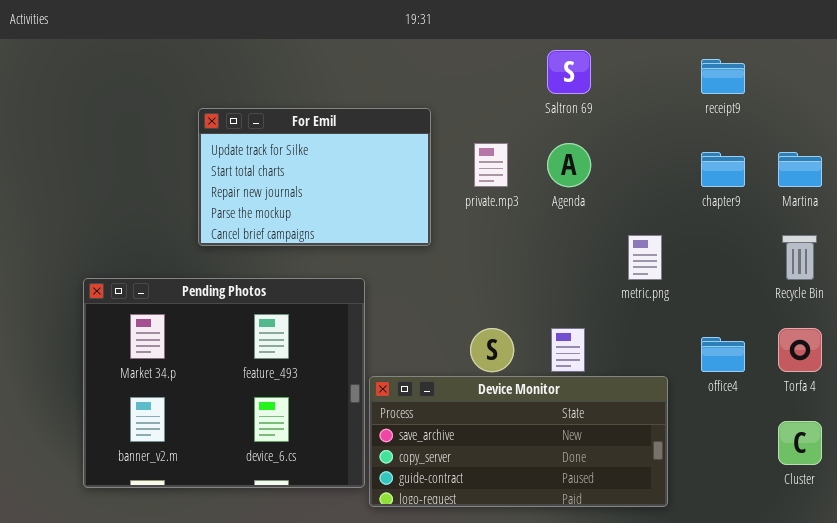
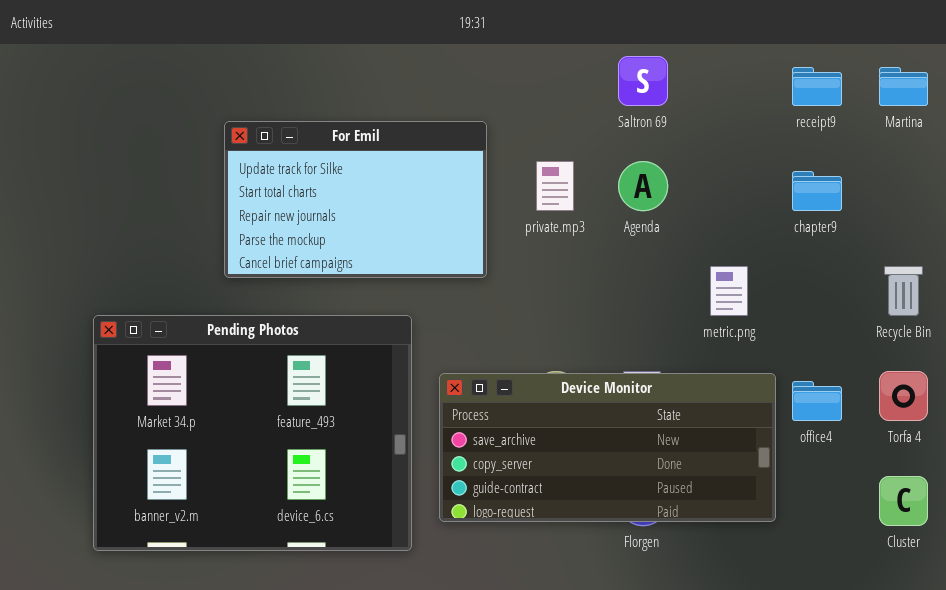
Martina: [778,152,822,187] -> [879,67,928,106], moved
Device Monitor: [369,376,668,507] -> [439,373,776,522], moved

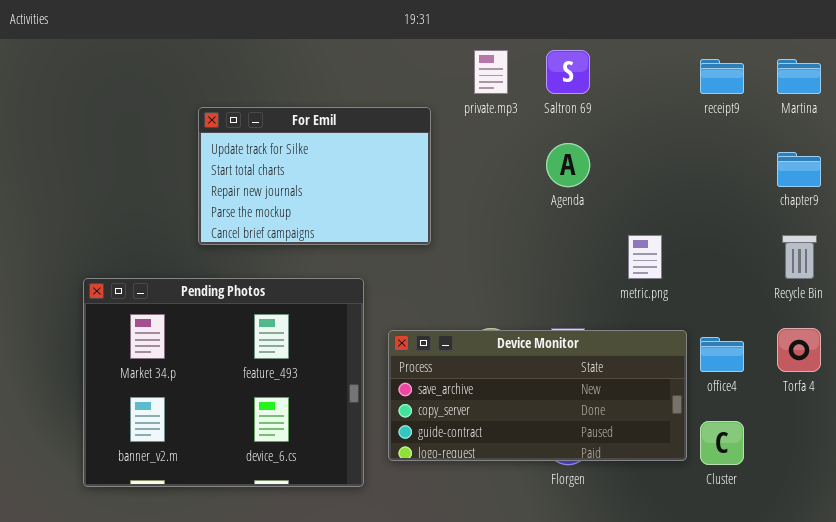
private.mp3: [536,161,574,211] -> [474,50,508,94], moved
chapter9: [792,171,842,211] -> [777,152,821,187], moved
Cluster: [879,476,928,526] -> [700,421,744,465], moved

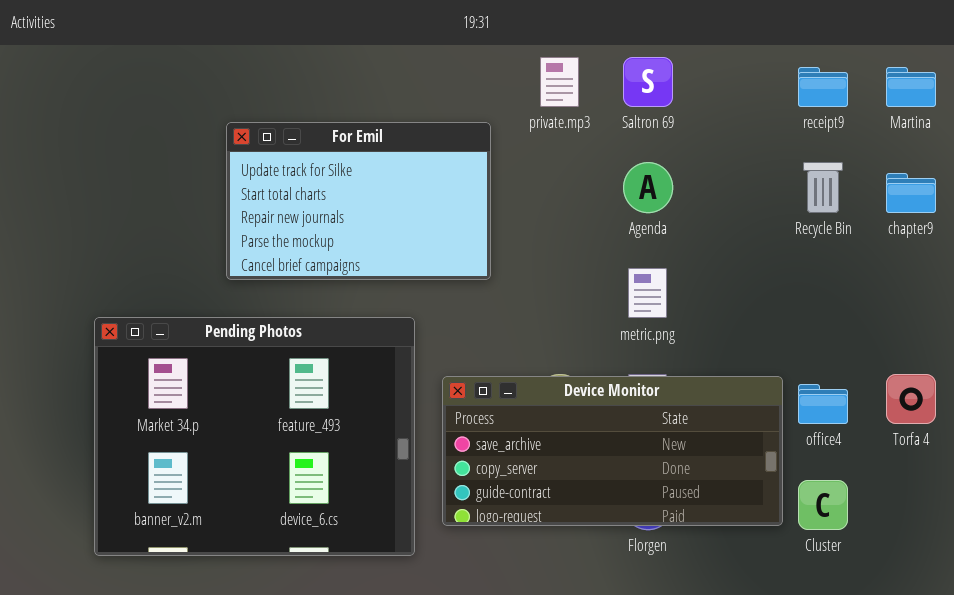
metric.png: [628,235,662,279] -> [628,268,667,318], moved
Recycle Bin: [782,235,817,279] -> [803,162,843,213], moved

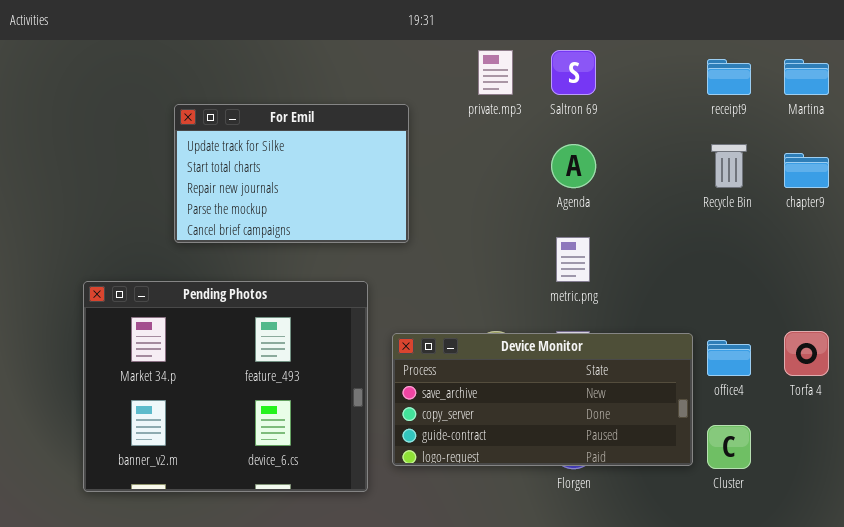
For Emil: [226,122,491,280] -> [174,104,409,243], moved

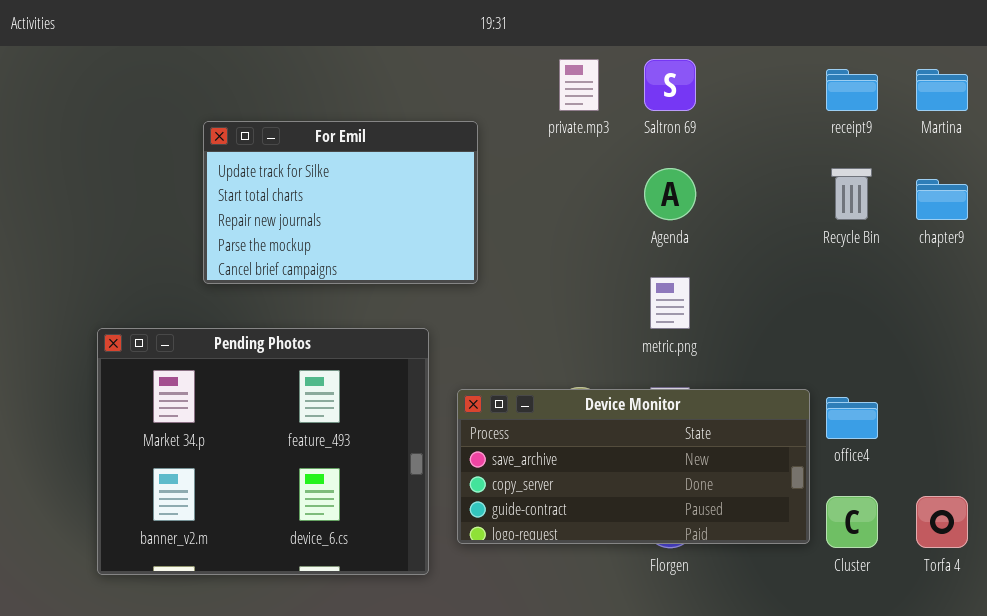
Torfa 4: [784,331,829,376] -> [916,496,968,548], moved

